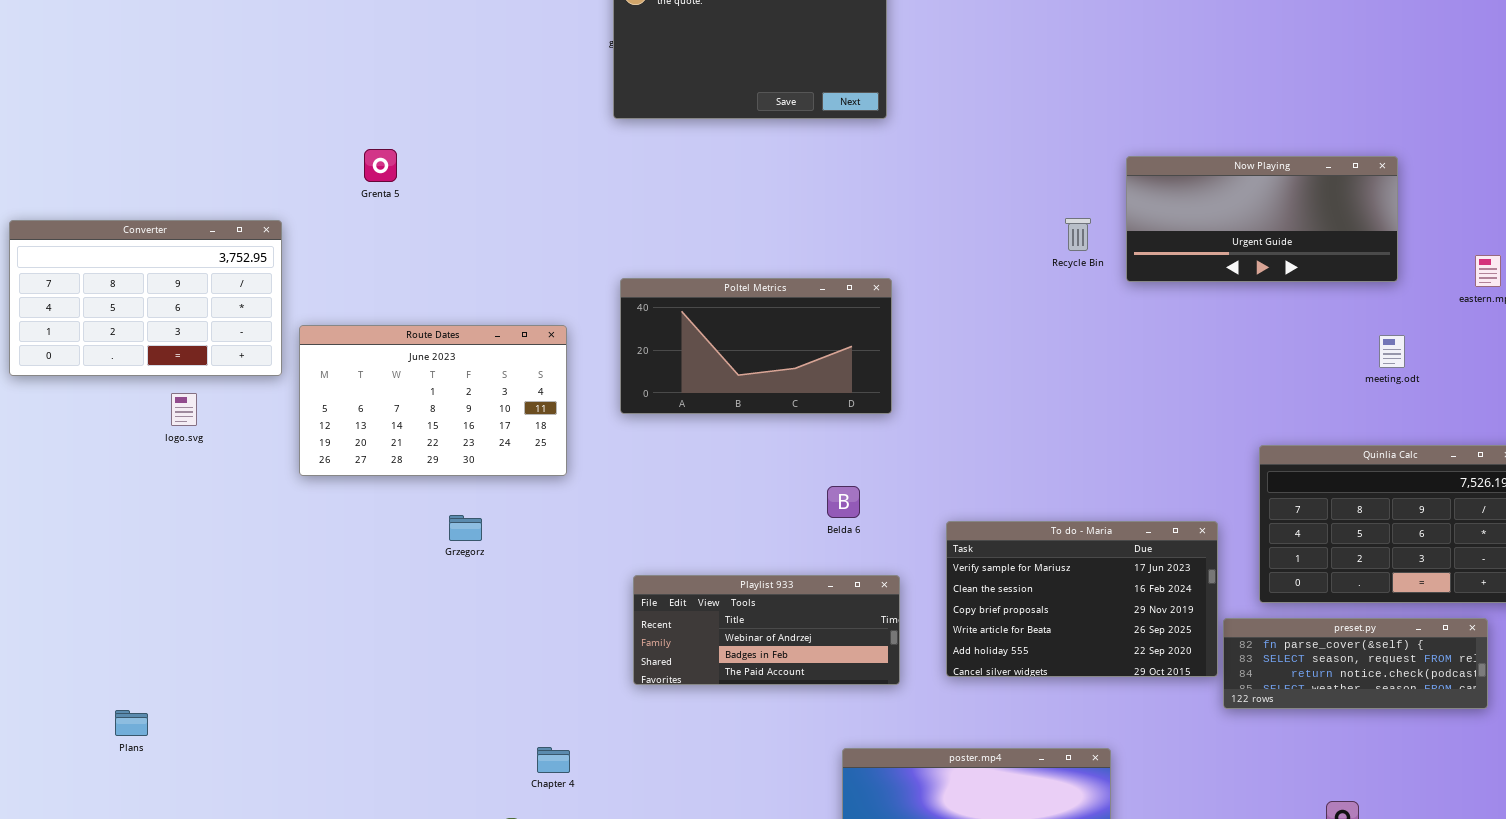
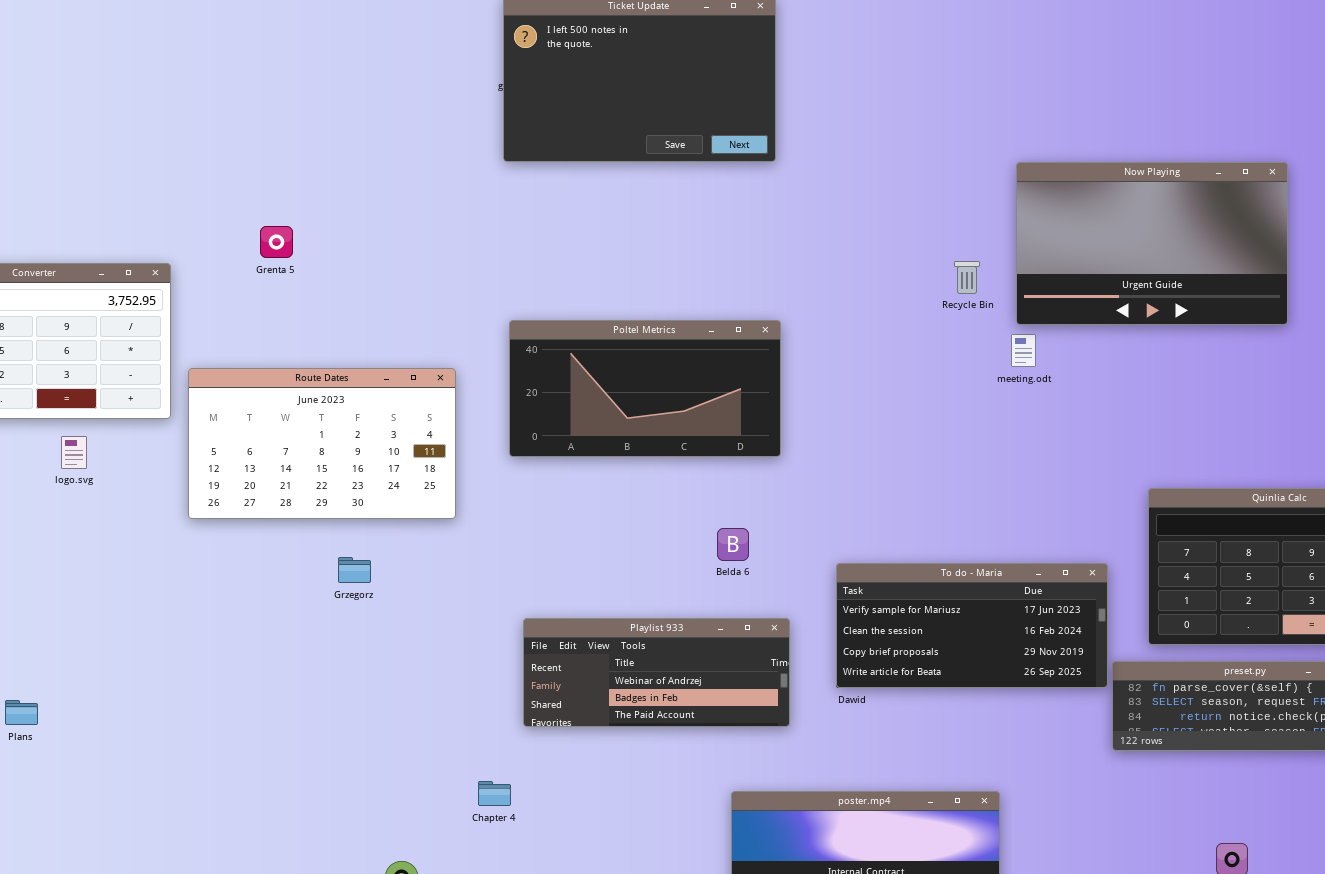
Grenta 5: [364,149,397,182] -> [260,226,293,258], moved
Now Playing: [1126,156,1398,282] -> [1016,162,1288,325], resized
meeting.odt: [1379,335,1405,368] -> [1011,334,1036,367], moved
To do - Maria: [946,521,1218,677] -> [836,563,1108,688], resized
Plans: [115,710,148,736] -> [5,700,38,725], moved
Chapter 4: [537,747,570,773] -> [478,781,511,806], moved

